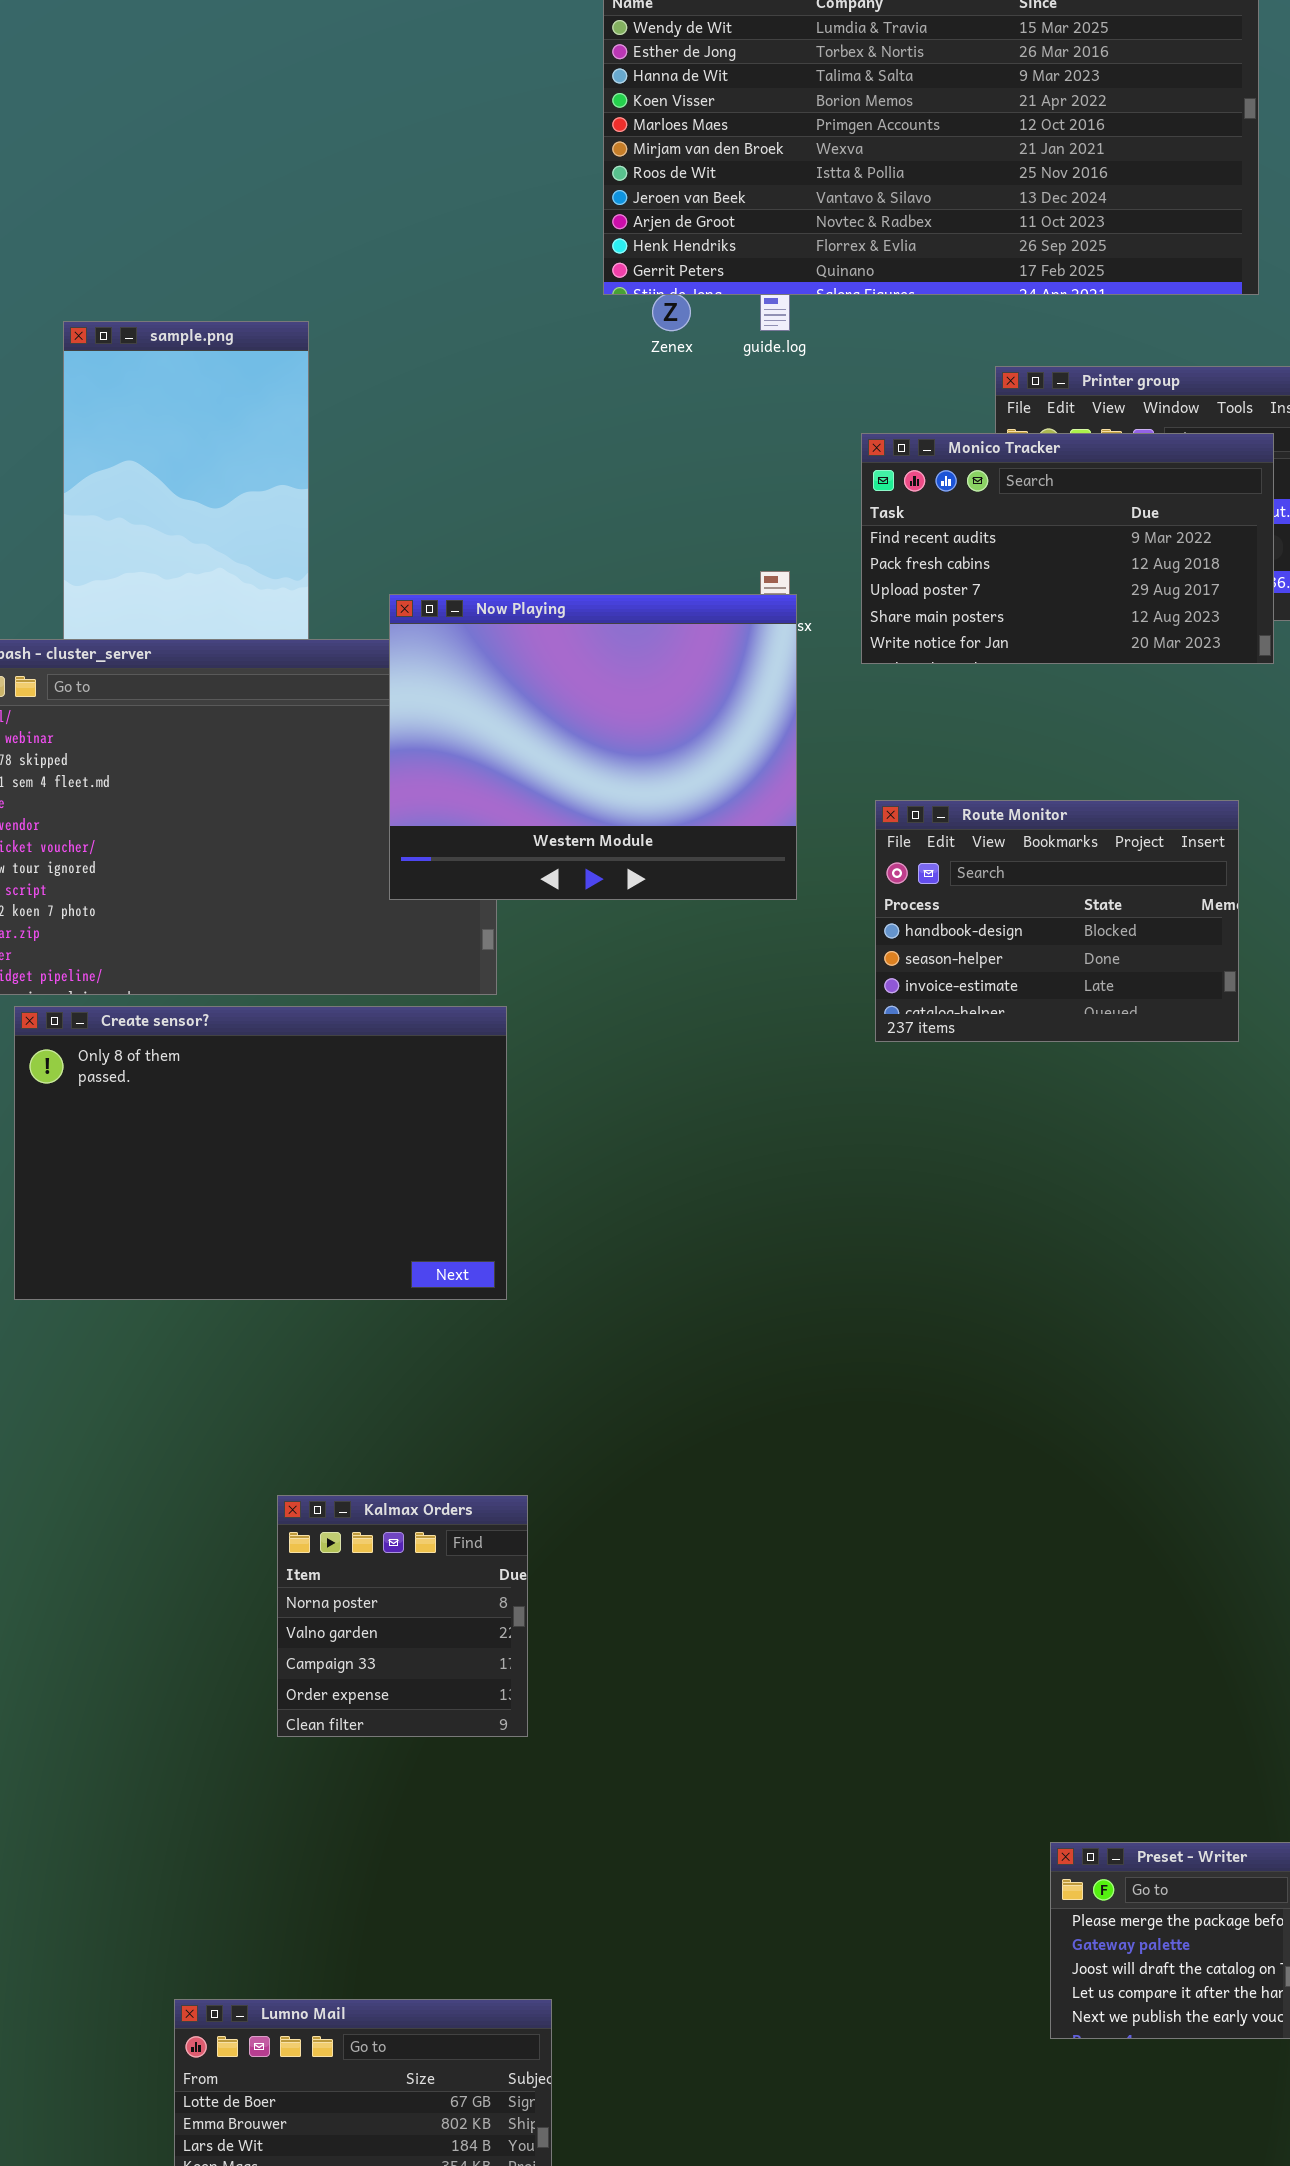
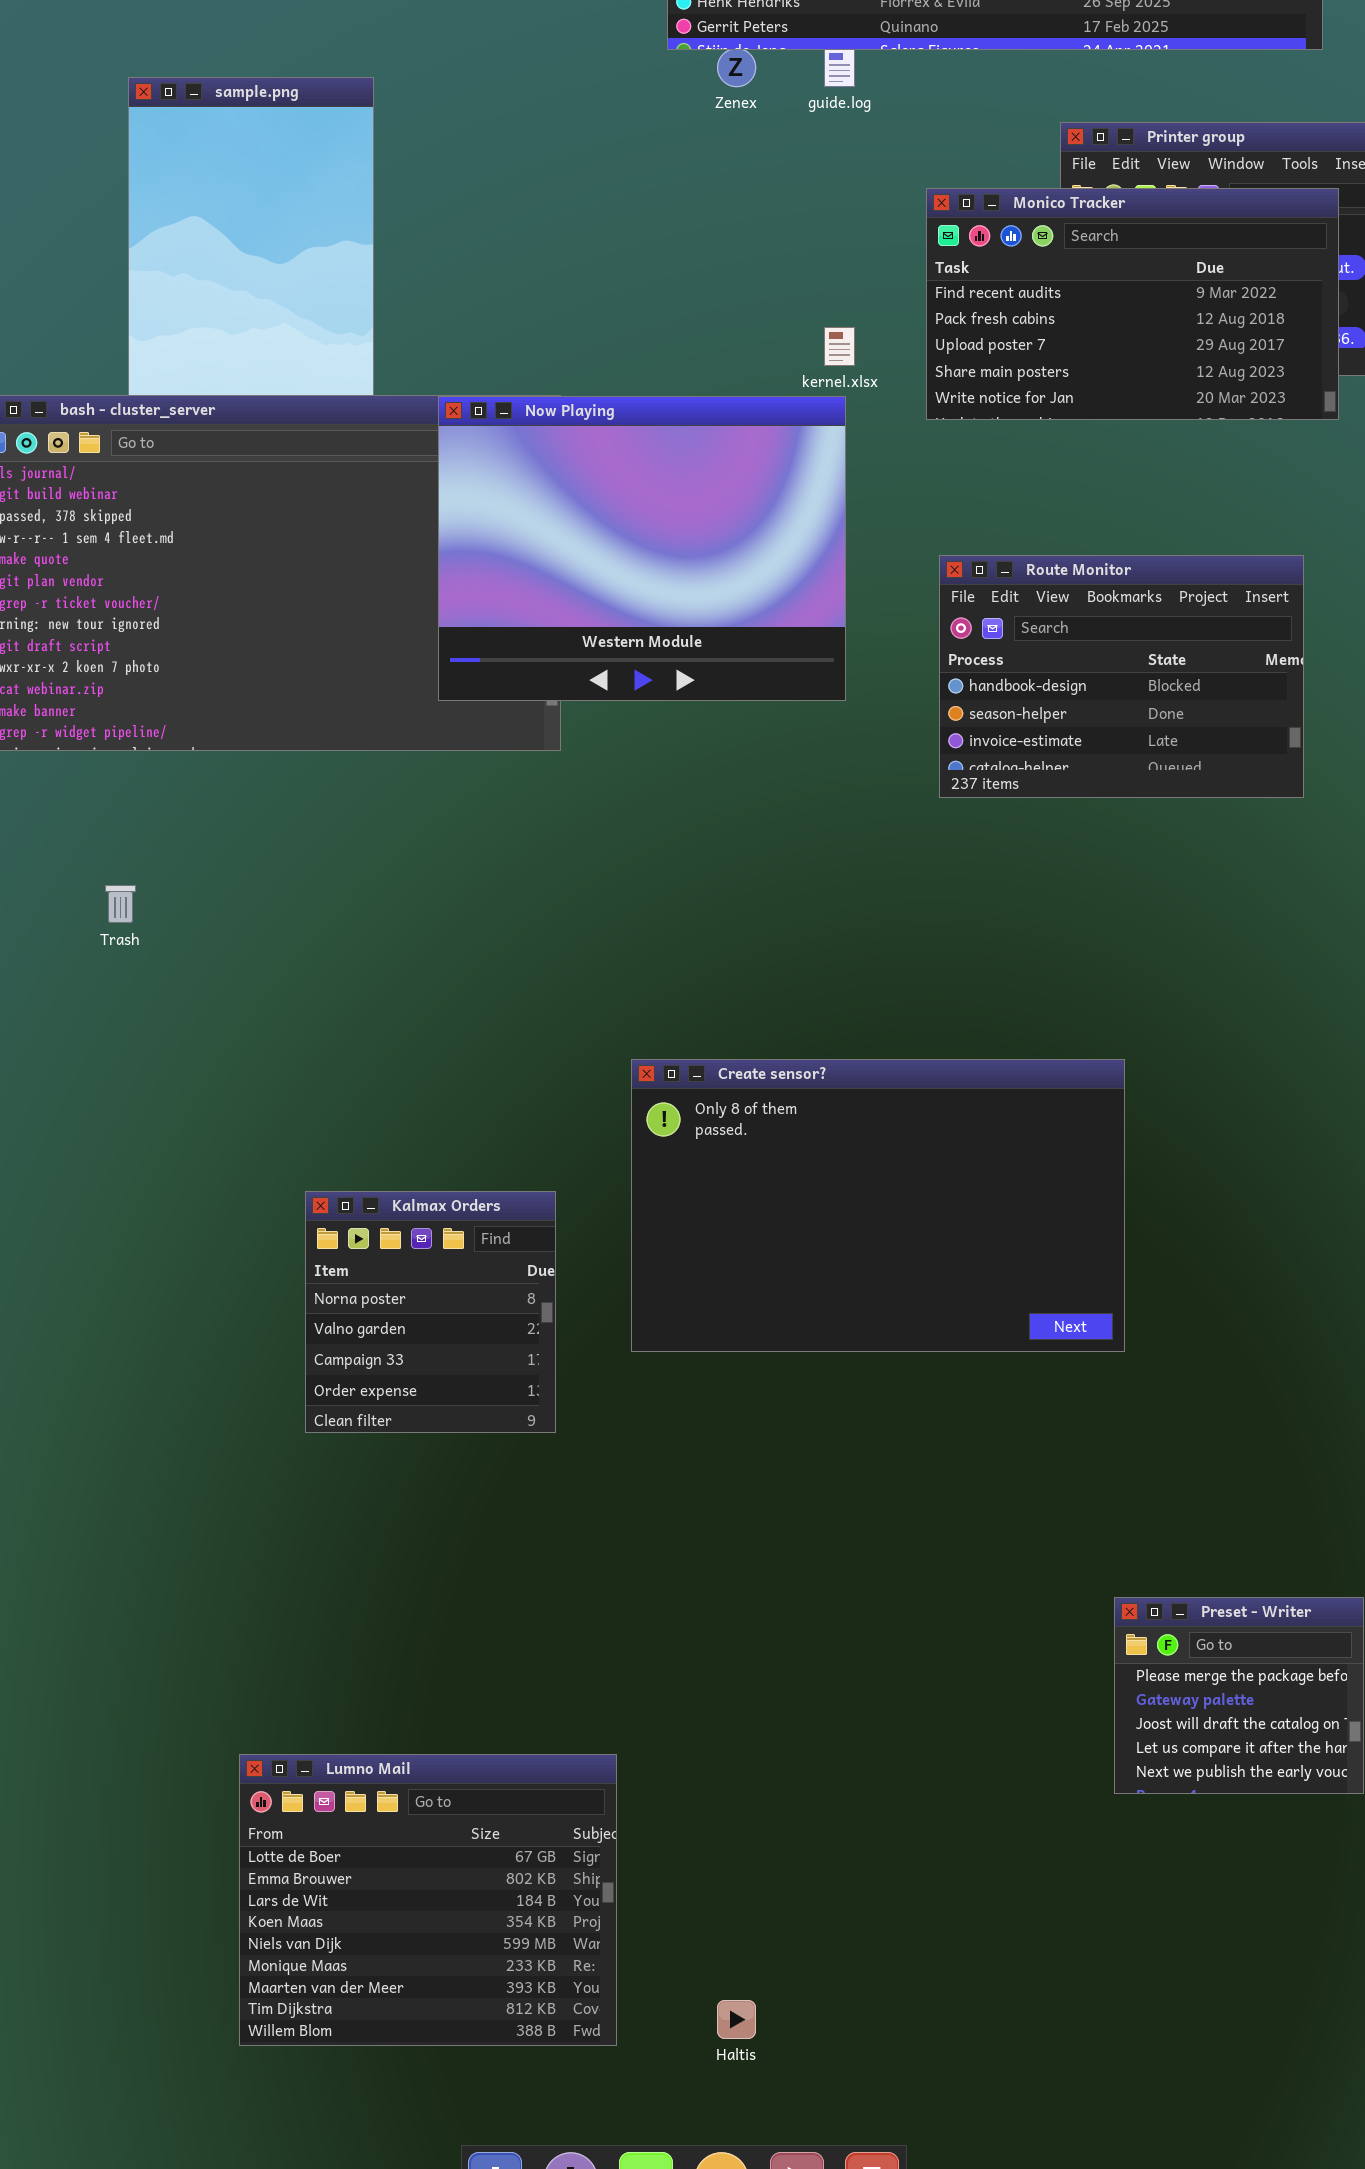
Now Playing: [389,594,797,900] -> [438,396,846,701], moved
Create sensor?: [14,1006,507,1300] -> [631,1059,1125,1352], moved
Kalmax Orders: [277,1495,528,1737] -> [305,1191,556,1433], moved

